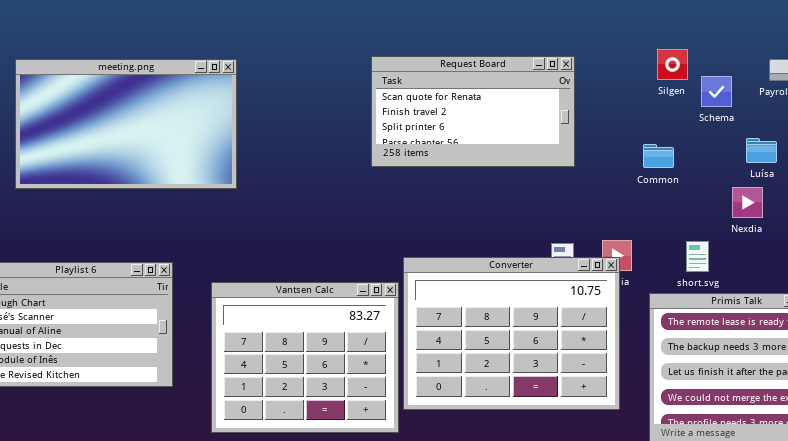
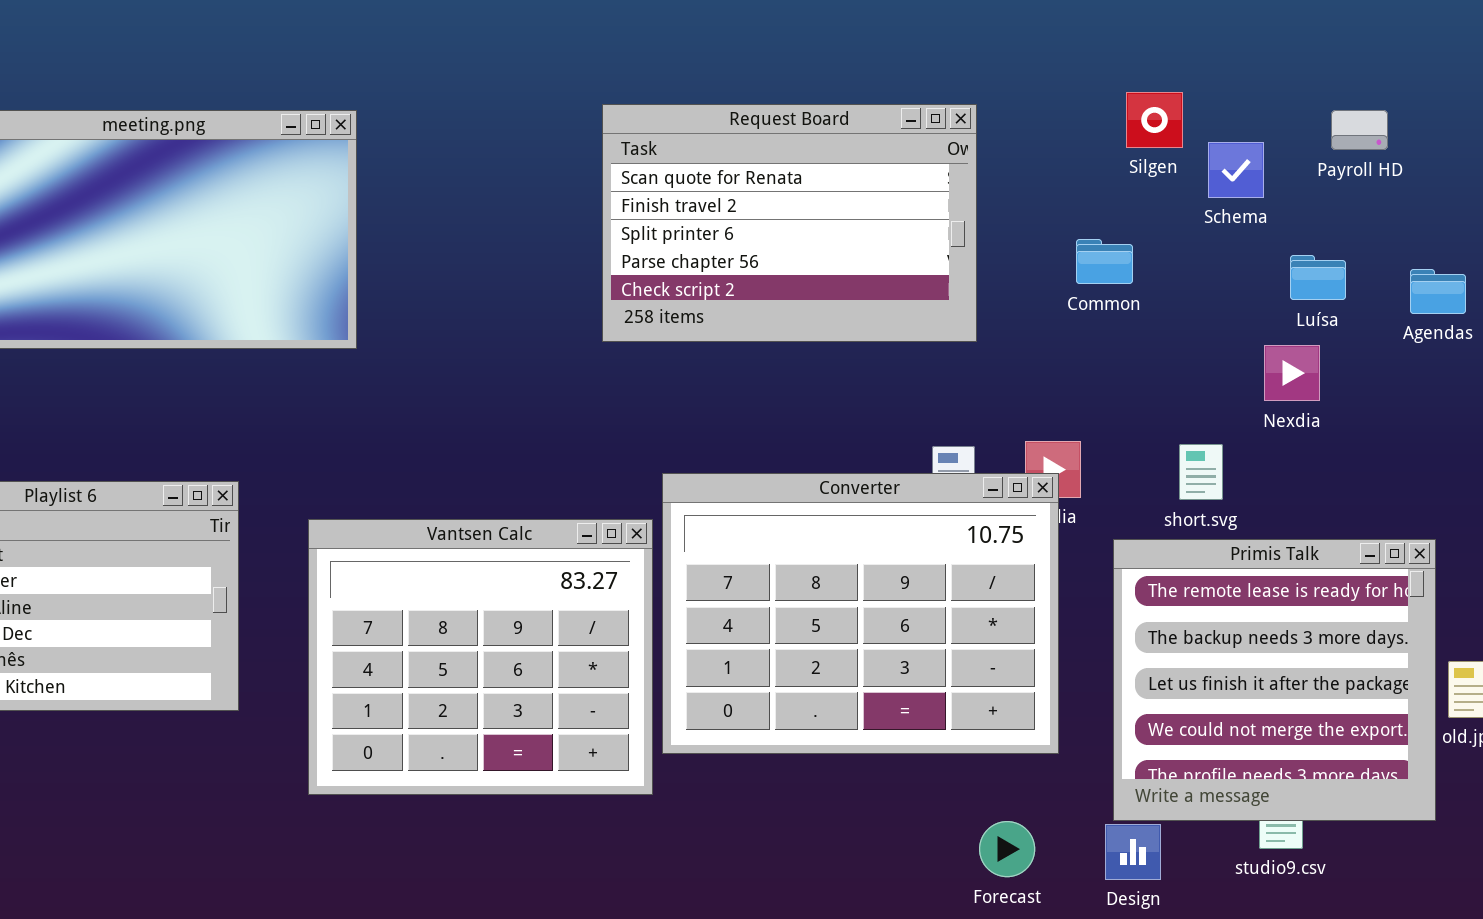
Request Board: [371,56,575,167] -> [602,104,977,342], resized
Common: [643,144,674,168] -> [1076,239,1133,284], moved

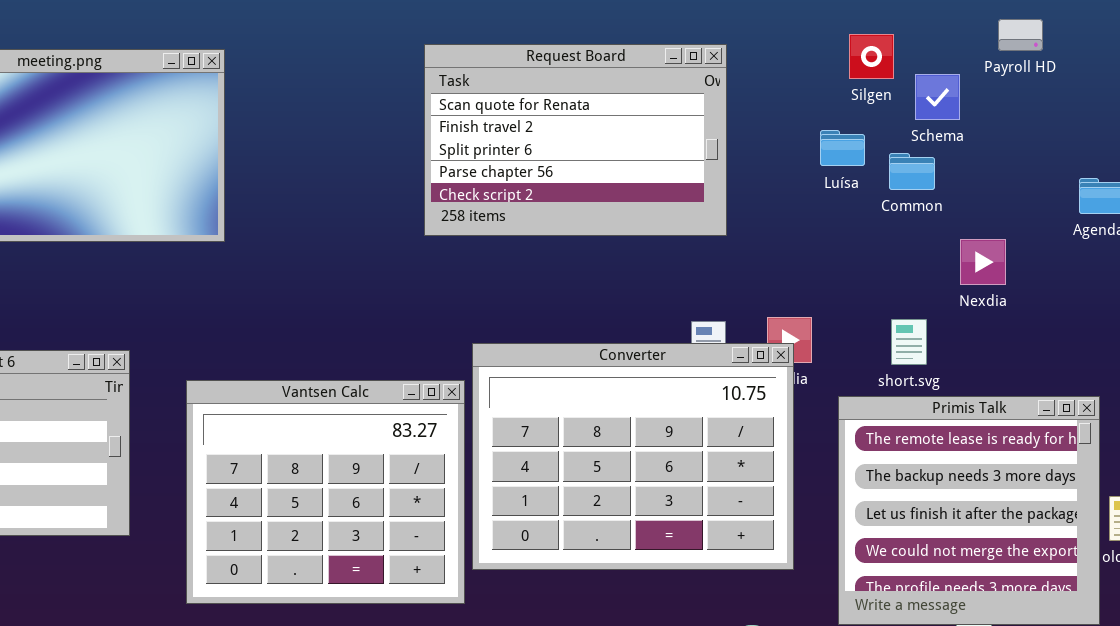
Payroll HD: [1331,110,1388,150] -> [998,19,1043,51], moved
Common: [1076,239,1133,284] -> [889,153,935,190], moved
Luísa: [1290,255,1346,300] -> [820,130,865,166], moved

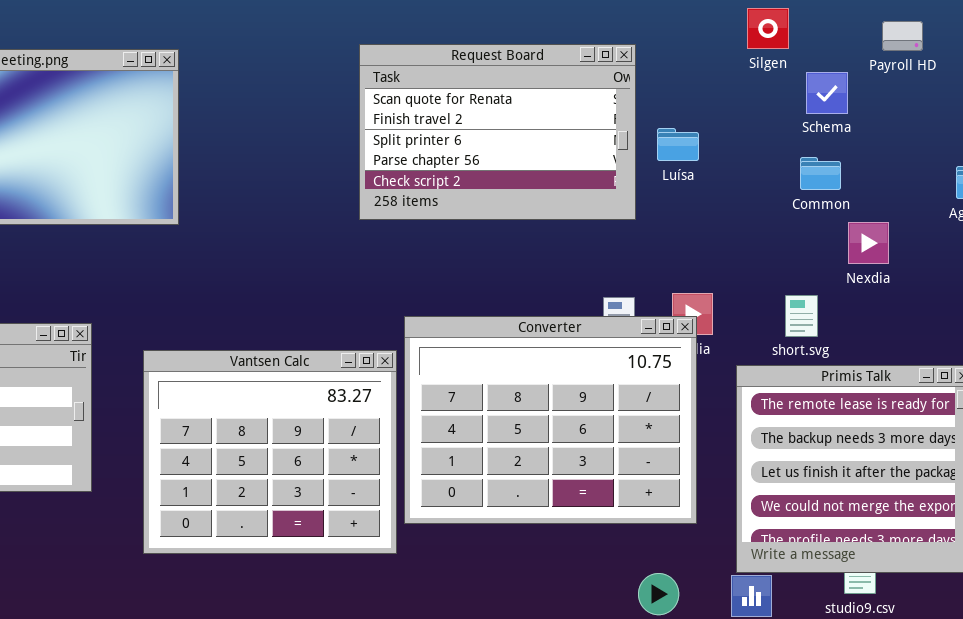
Silgen: [849,34,894,79] -> [747,8,789,49], moved
Luísa: [820,130,865,166] -> [657,128,699,161], moved
Common: [889,153,935,190] -> [800,157,841,190], moved

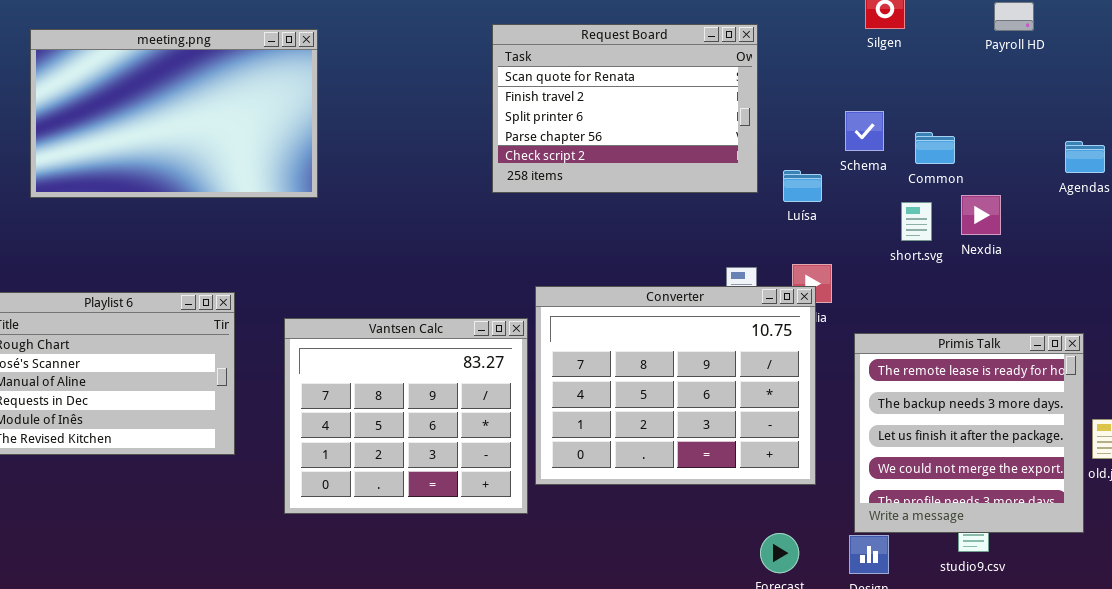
Schema: [806,72,848,114] -> [845,111,884,151], moved
Luísa: [657,128,699,161] -> [783,170,822,202], moved
short.svg: [785,295,818,337] -> [901,202,932,241], moved

